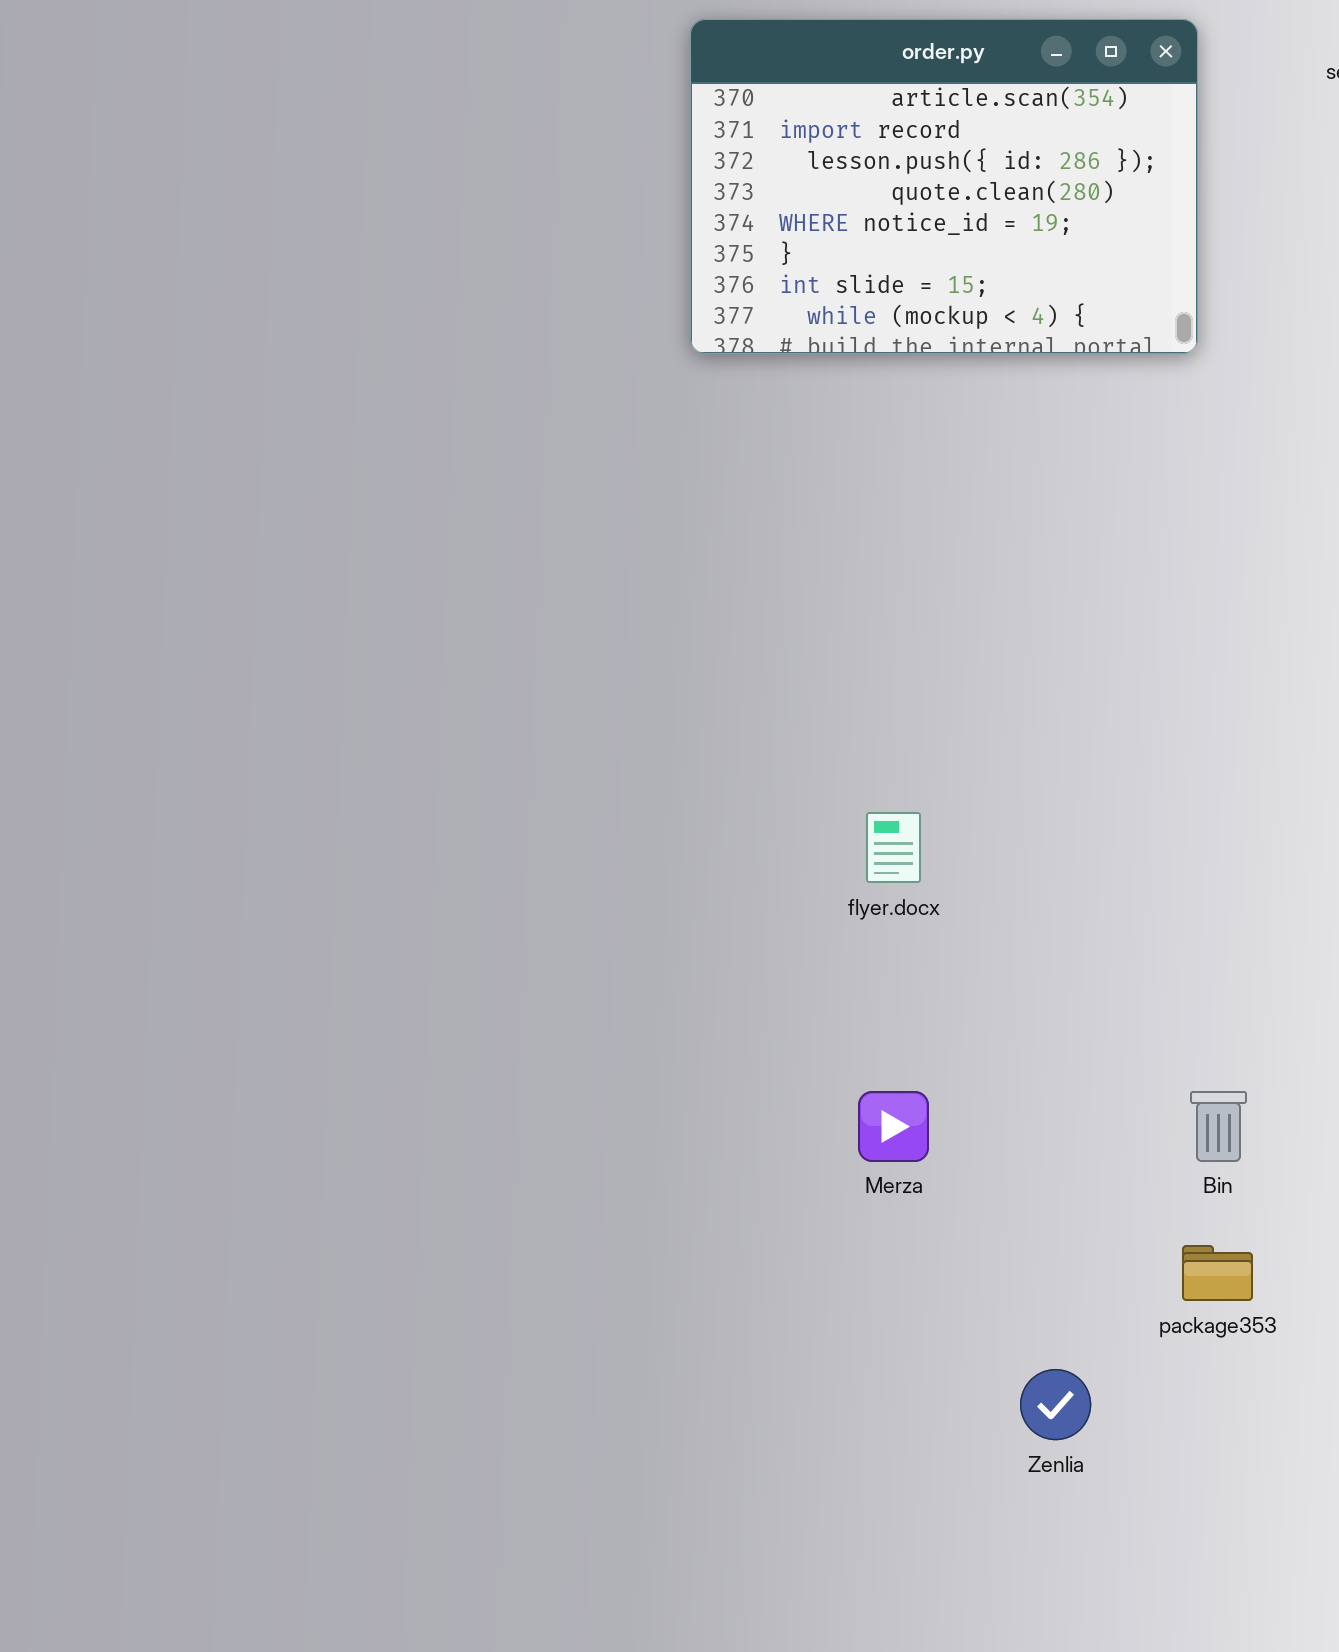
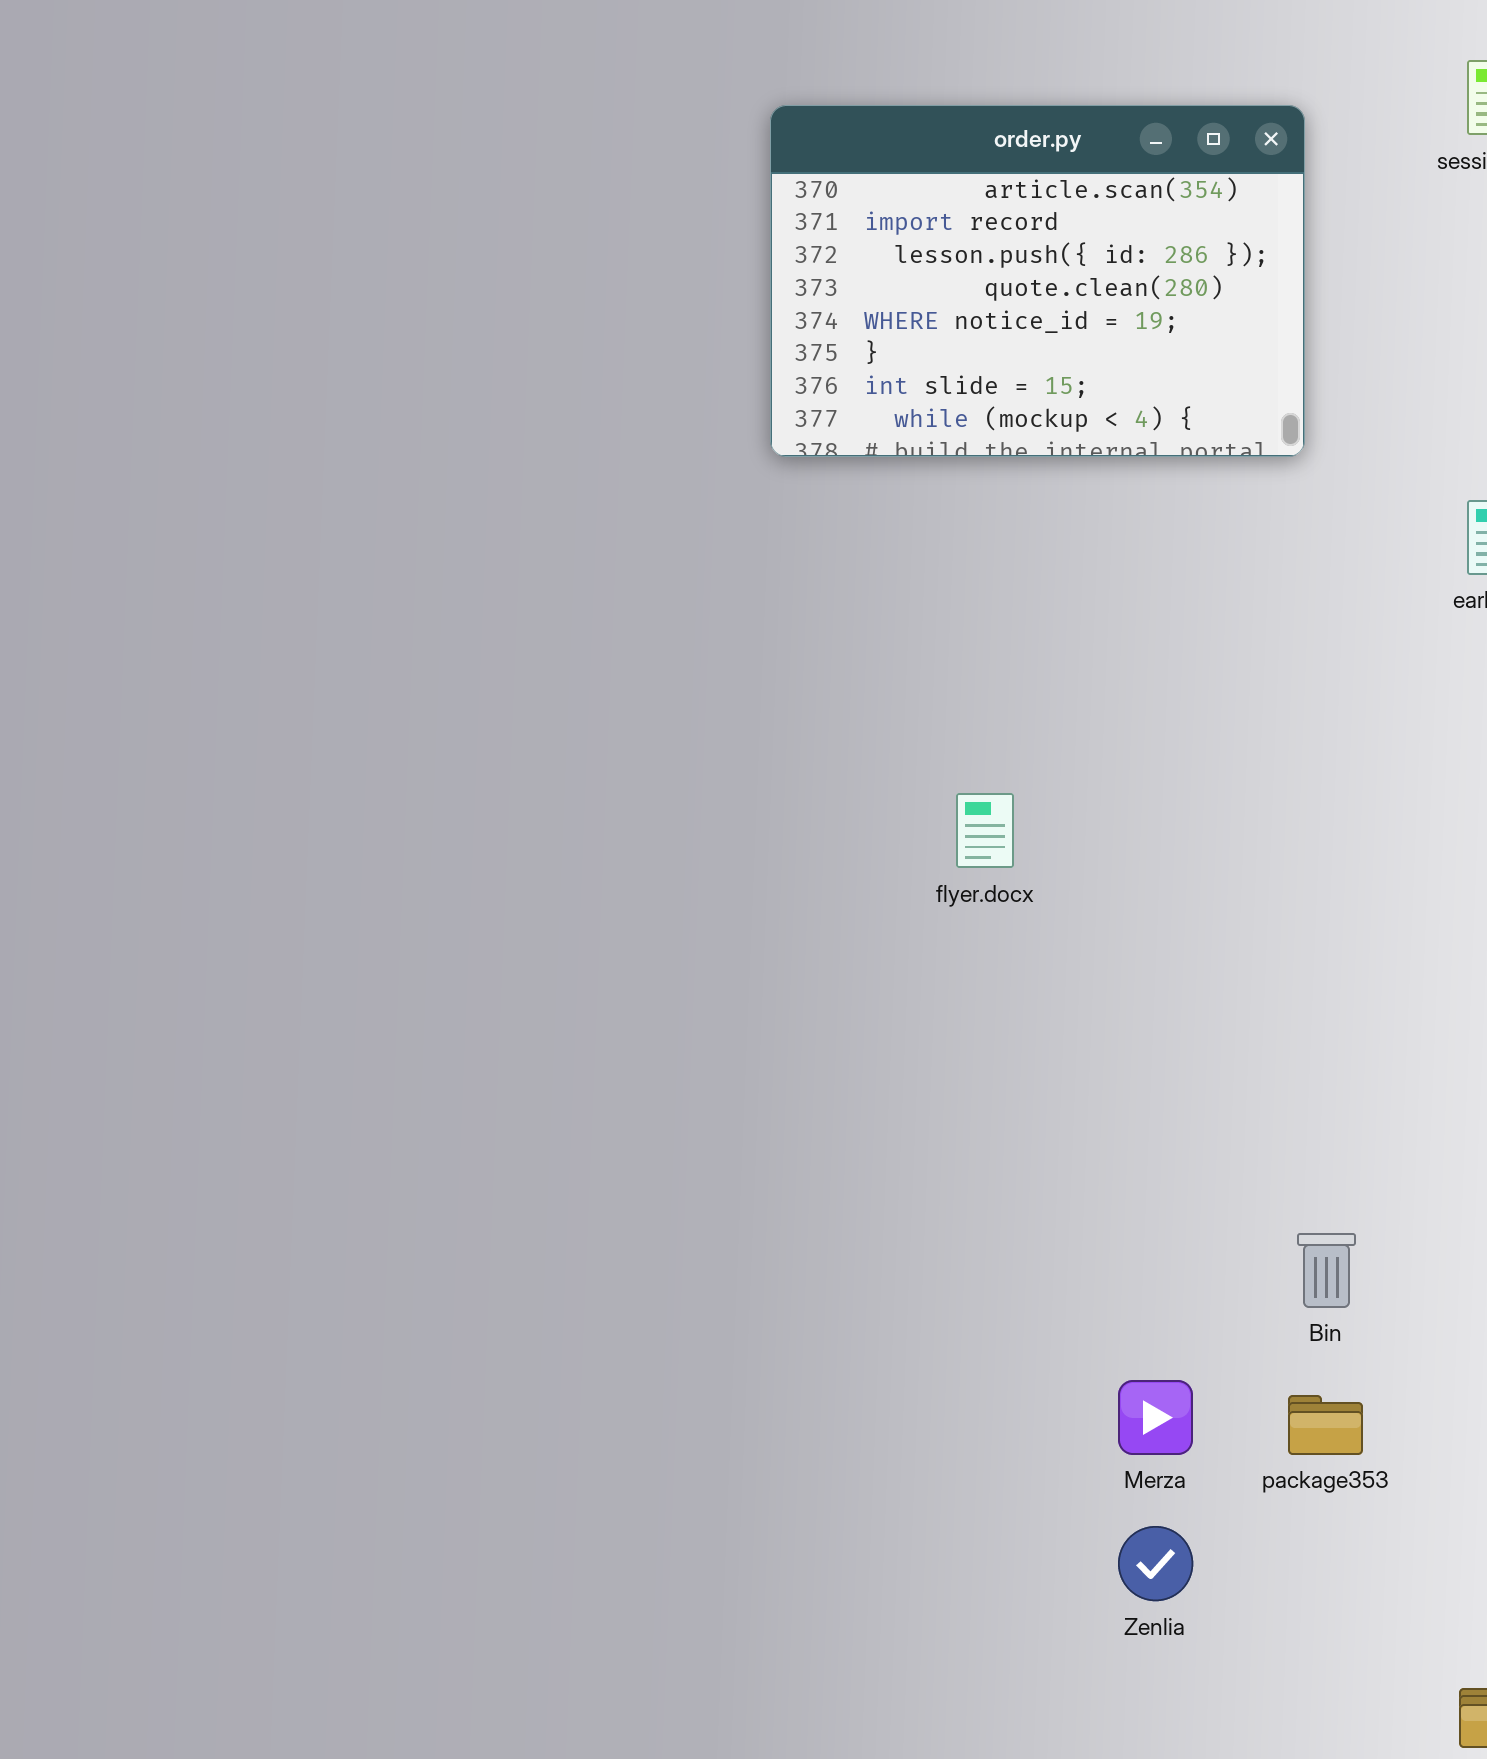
flyer.docx: [866,812,921,883] -> [956,793,1014,868], moved
Merza: [858,1091,929,1162] -> [1118,1380,1193,1455], moved

